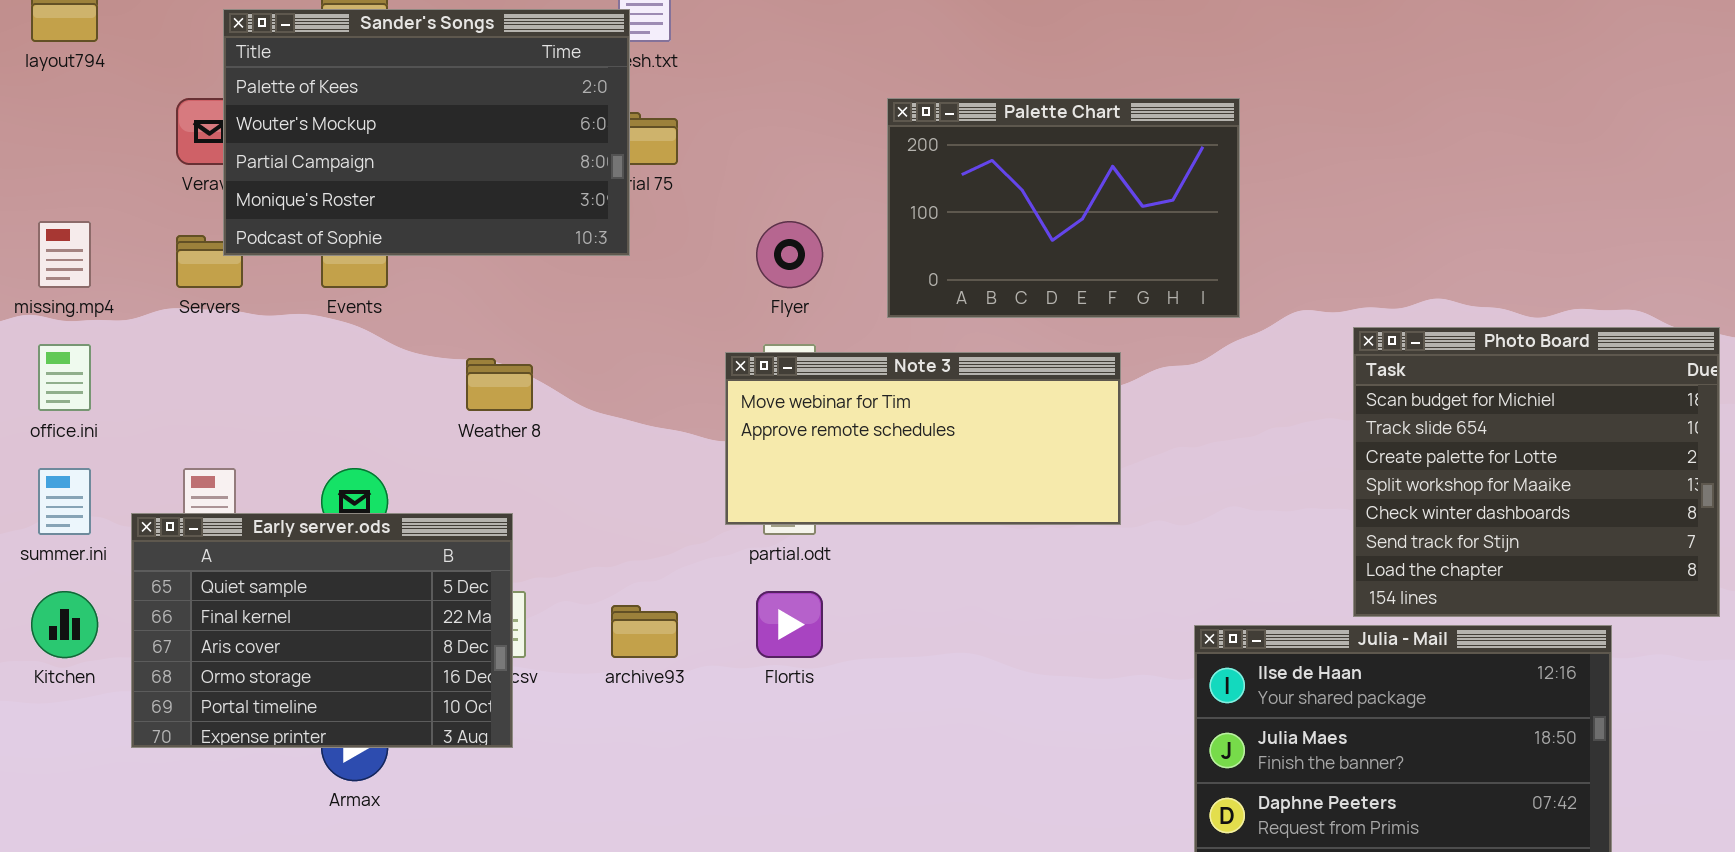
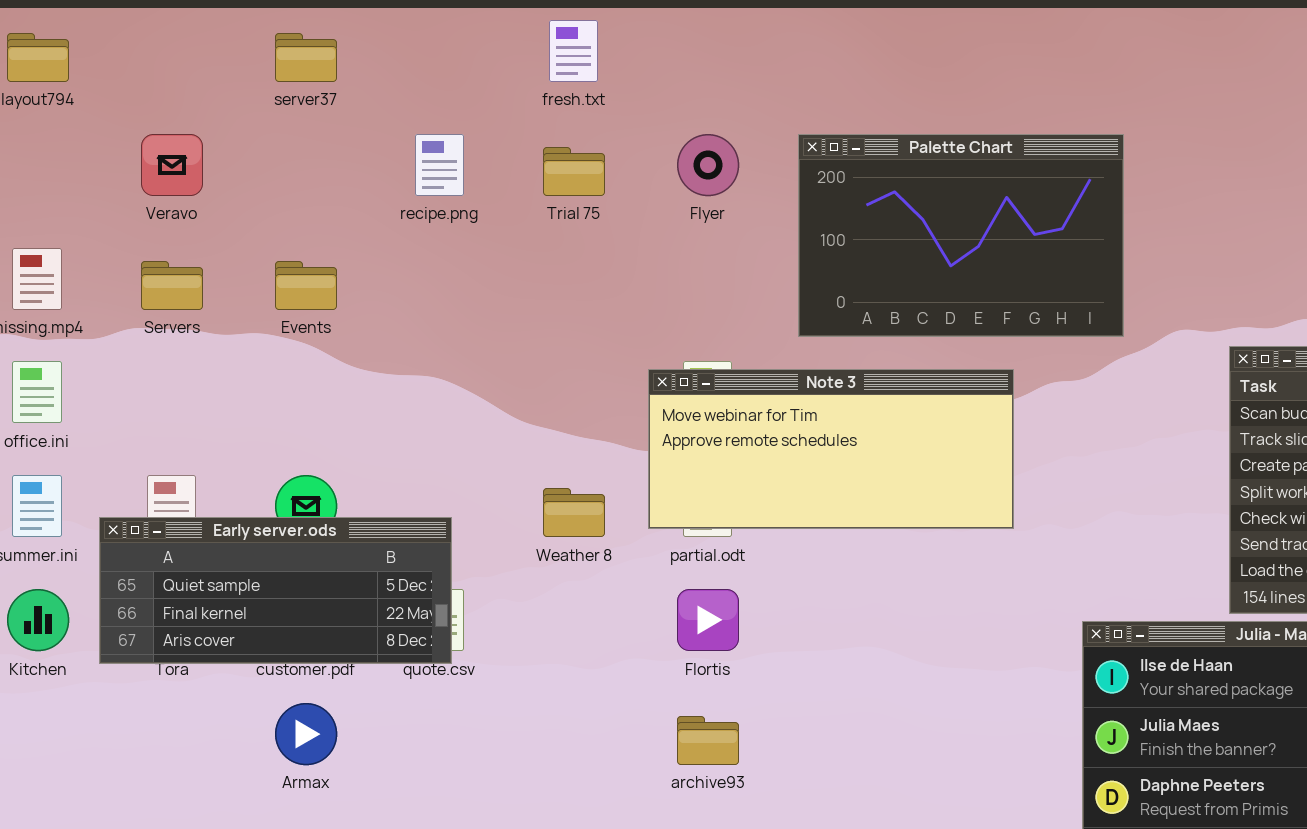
Sander's Songs: [223,9,630,256] -> none, closed
Flyer: [756,221,823,288] -> [677,134,739,196], moved
Weather 8: [466,358,533,411] -> [543,488,605,537], moved
Early server.ods: [131,513,513,748] -> [99,517,452,664], resized
archive93: [611,605,678,658] -> [677,716,739,765], moved

